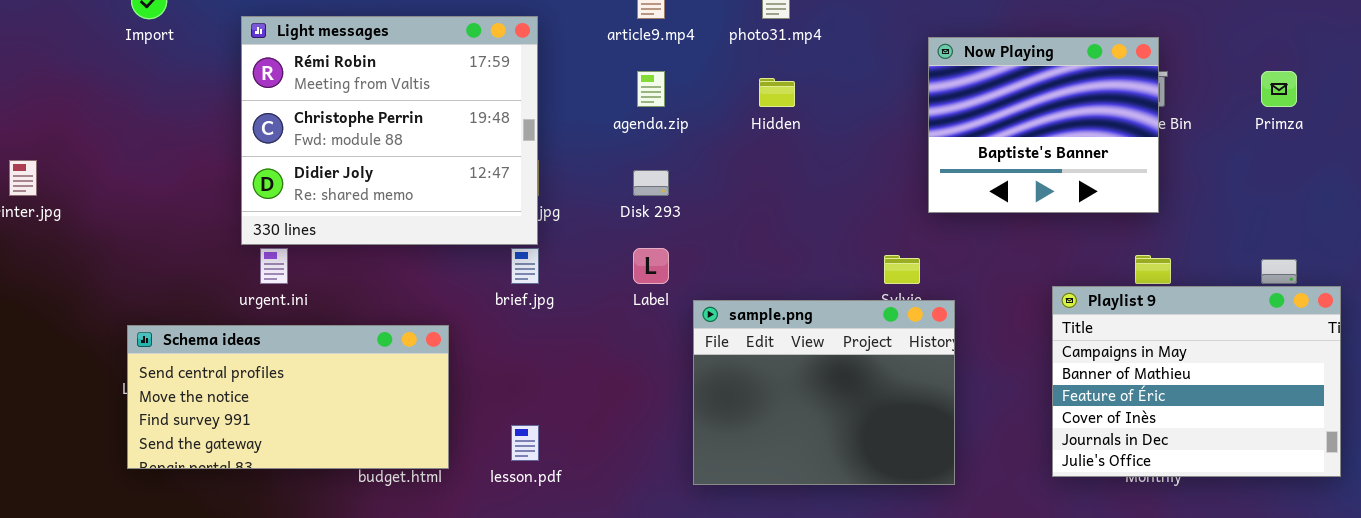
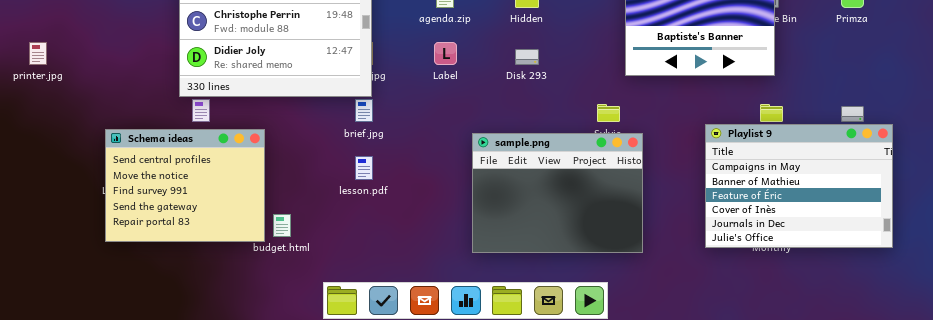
Disk 293: [633,170,669,196] -> [515,49,539,65], moved
Label: [633,248,669,284] -> [434,42,457,65], moved
Schema ideas: [127,325,449,469] -> [105,129,265,242], resized
lesson.pdf: [511,425,539,461] -> [355,156,373,180], moved

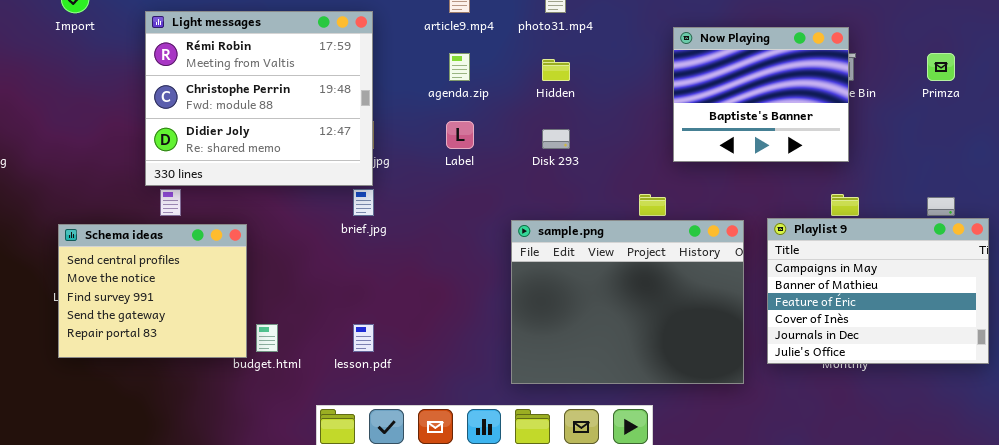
sample.png: [472,133,643,253] -> [511,220,744,384], moved, resized
lesson.pdf: [355,156,373,180] -> [353,324,374,352], moved

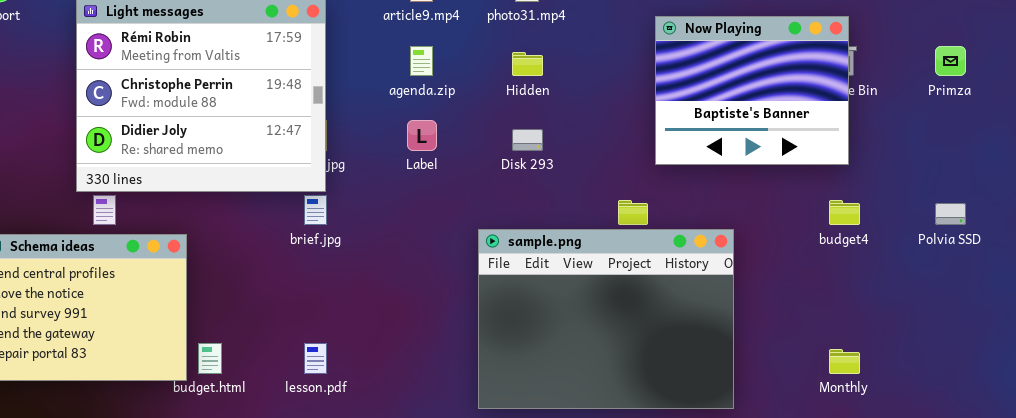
Playlist 9: [767,218,989,364] -> none, closed

